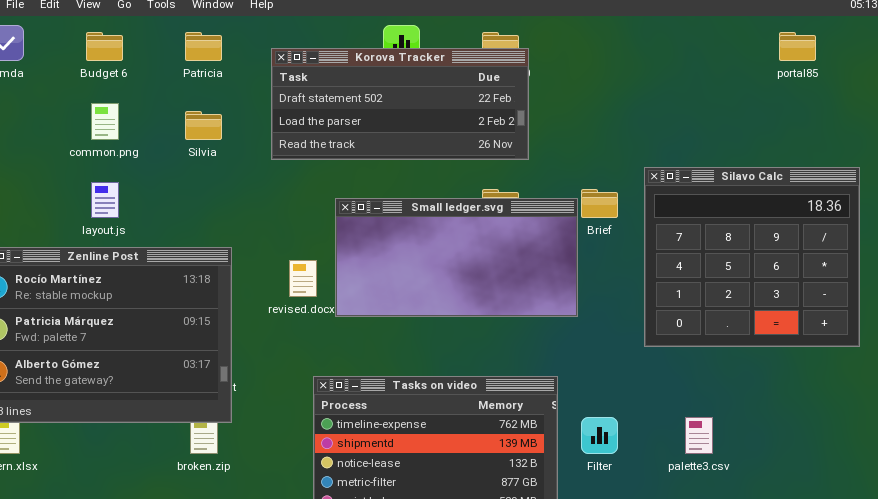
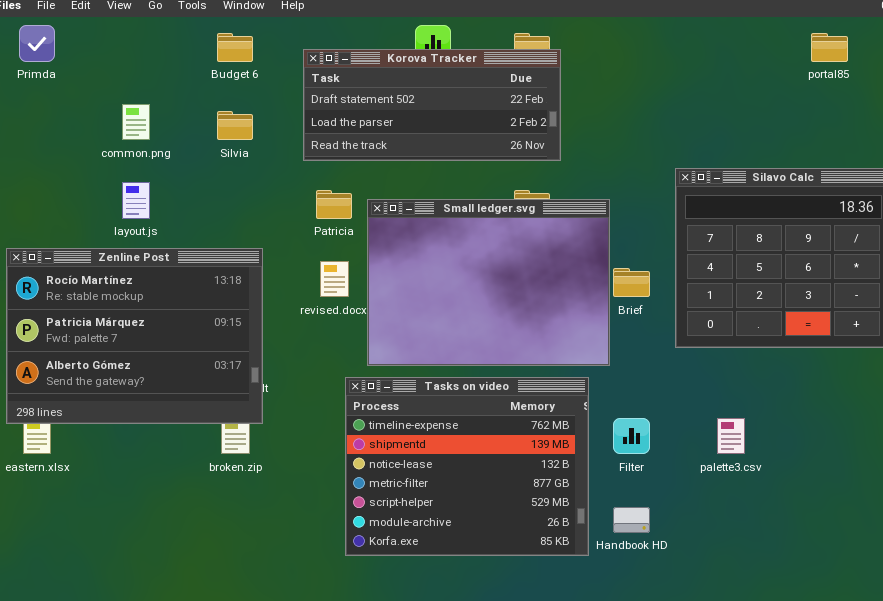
Budget 6: [86,32,123,61] -> [217,33,253,62], moved
Patricia: [185,32,222,61] -> [316,190,352,219], moved
Brief: [581,189,618,218] -> [613,268,650,297], moved
Small ledger.svg: [335,198,578,317] -> [367,199,610,366], resized

